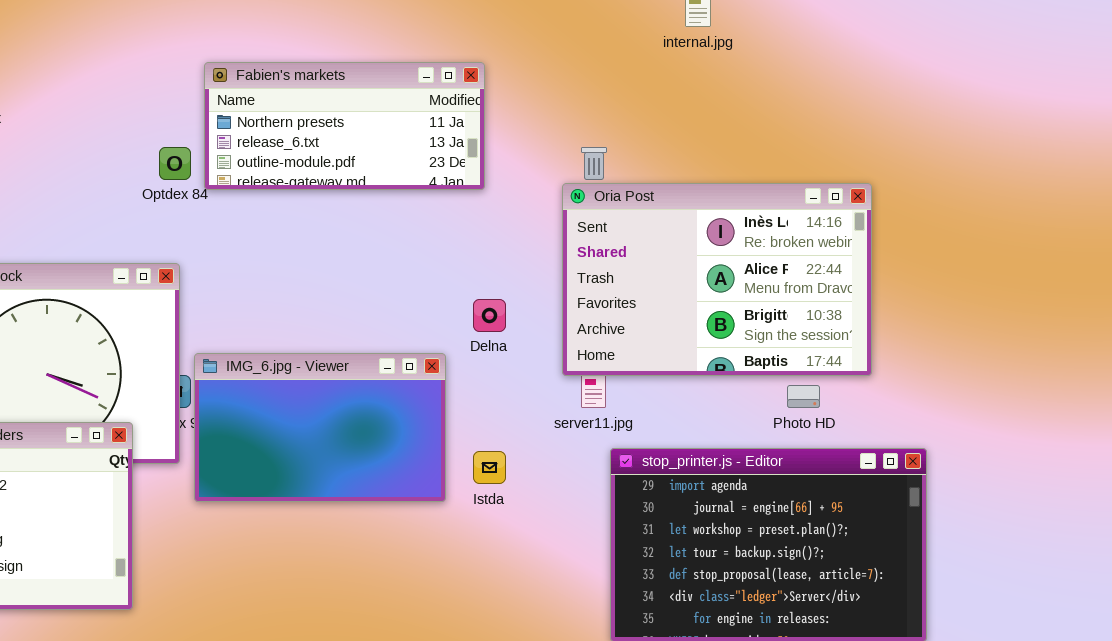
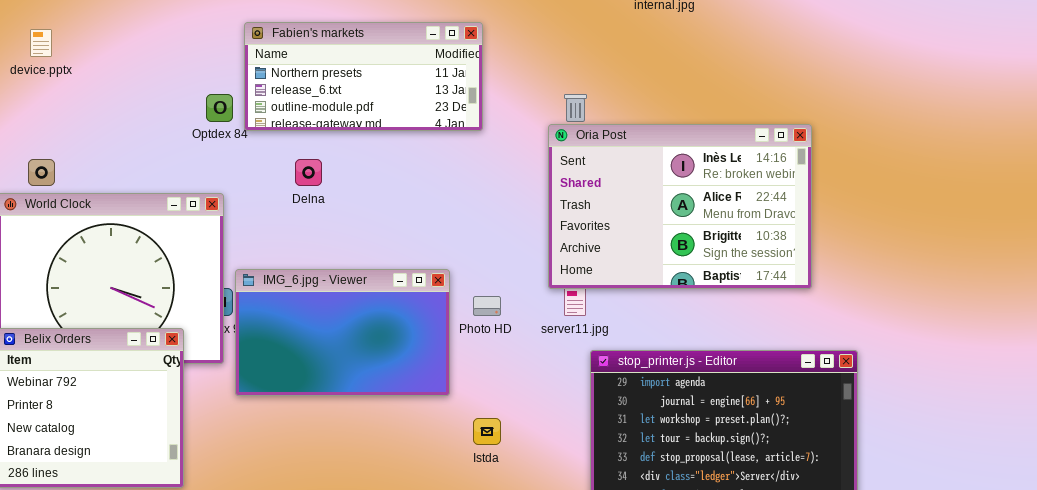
Delna: [473,299,506,332] -> [295,159,322,186], moved
Photo HD: [787,385,820,408] -> [473,296,501,316], moved
Istda: [473,451,506,484] -> [473,418,501,445], moved

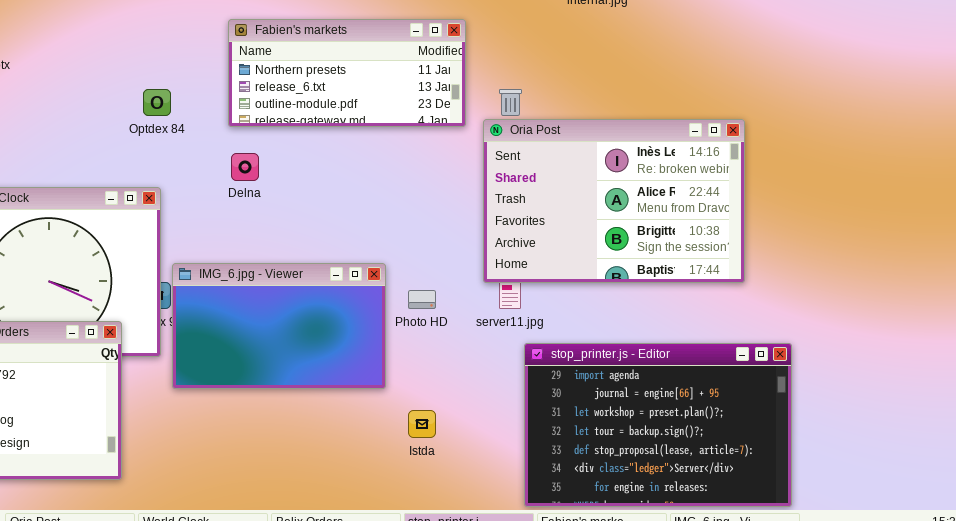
Fabien's markets: [244,22,483,131] -> [228,19,466,127], moved

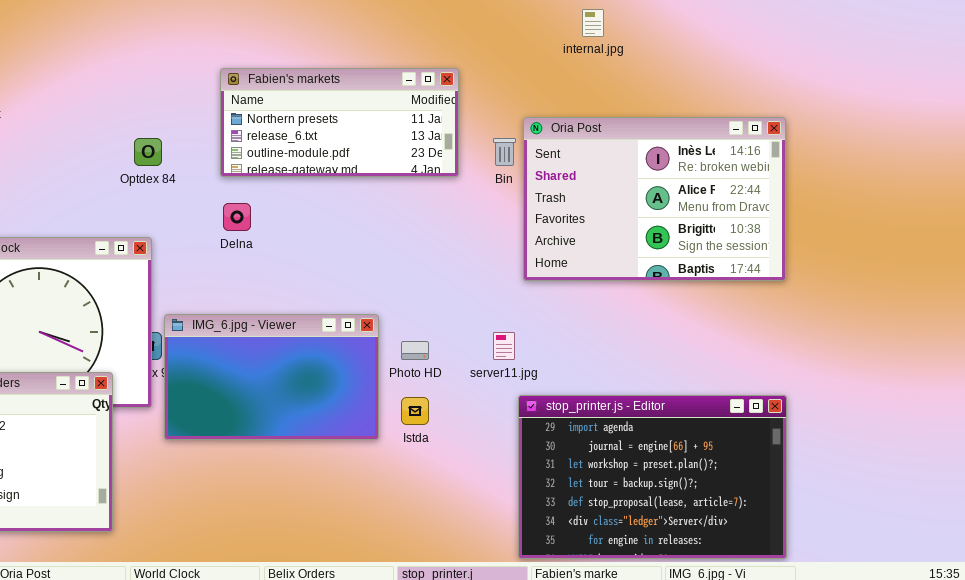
Oria Post: [483,119,745,283] -> [523,117,786,281], moved
Istda: [408,410,436,438] -> [401,397,429,425], moved

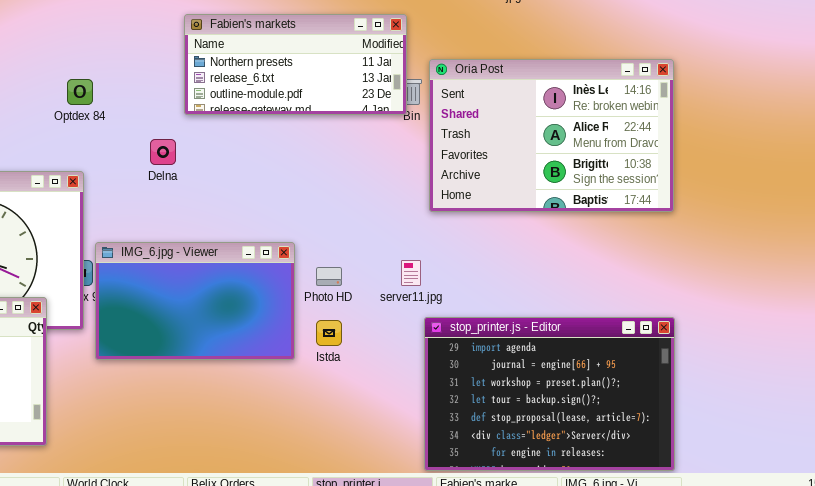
Fabien's markets: [220,68,459,177] -> [184,14,407,115], moved

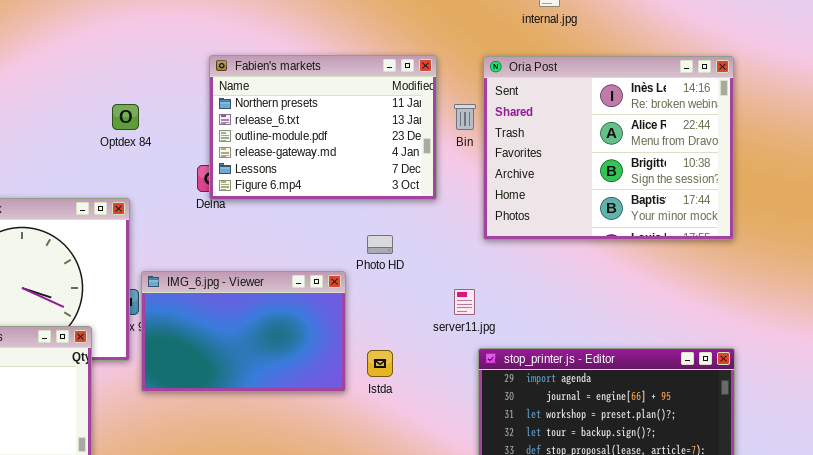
Fabien's markets: [184,14,407,115] -> [209,55,437,200], moved, resized
Oria Post: [429,59,674,212] -> [483,56,734,240], resized
Photo HD: [316,267,342,286] -> [367,235,393,254], moved

